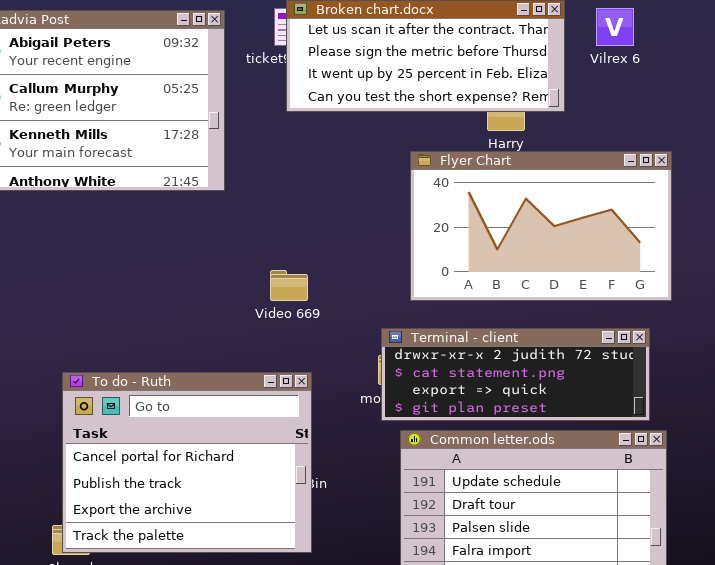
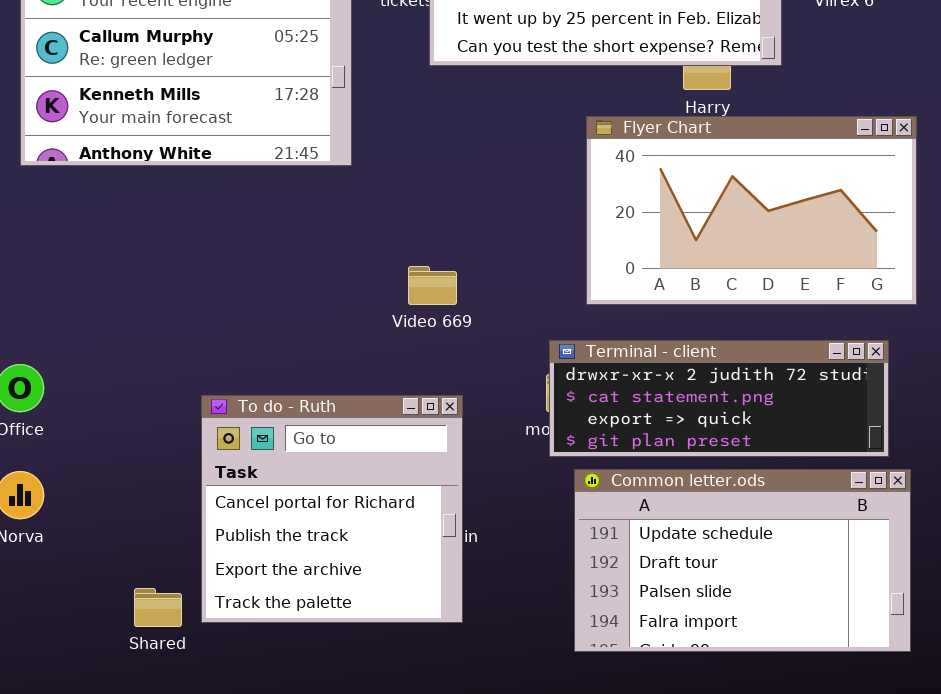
To do - Ruth: [62,372,312,553] -> [201,395,463,623], resized

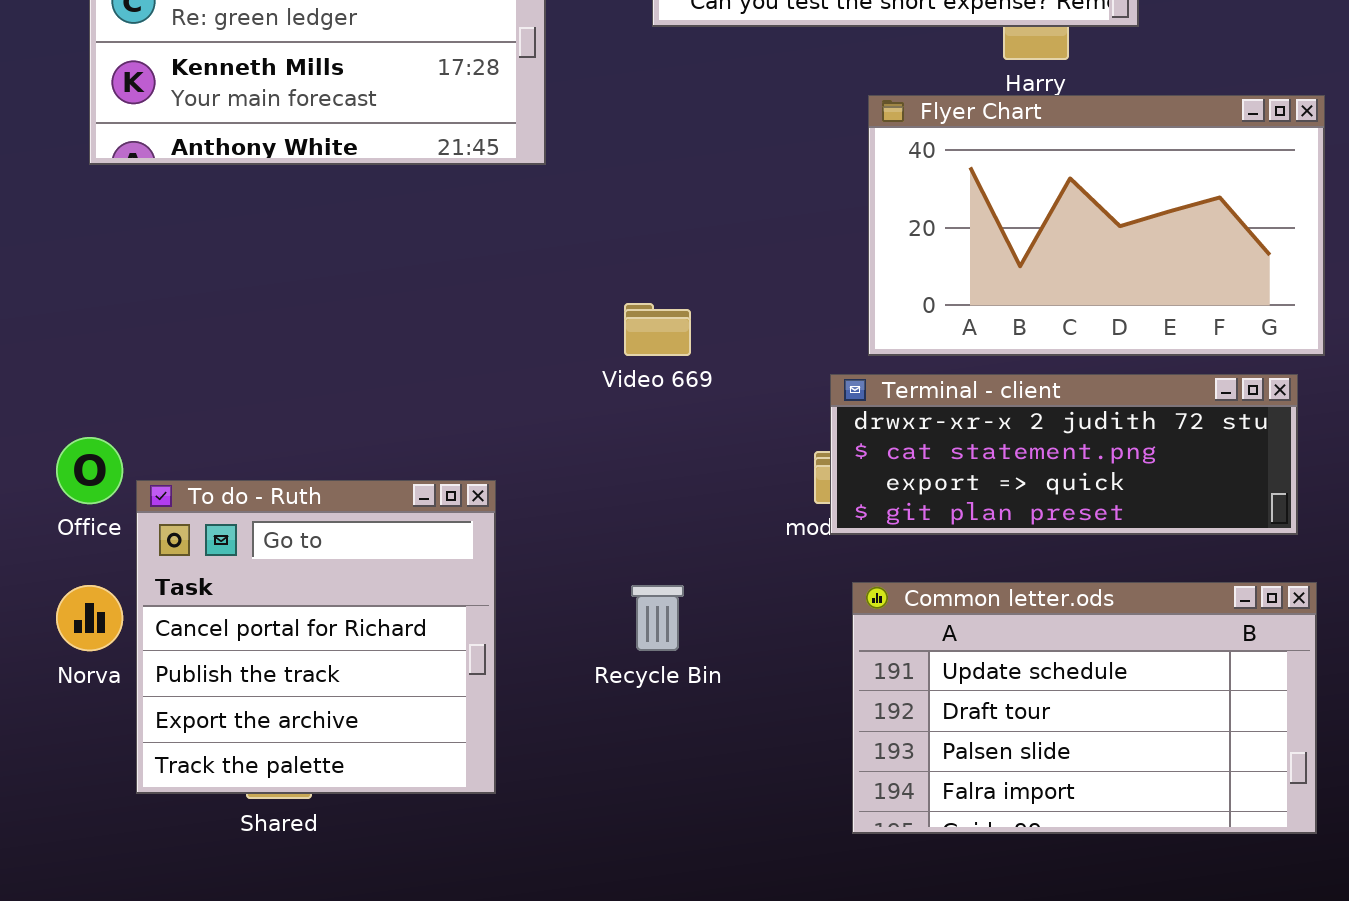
Terminal - client: [549,340,889,457] -> [830,374,1298,535], moved
To do - Ruth: [201,395,463,623] -> [136,480,496,794], moved

